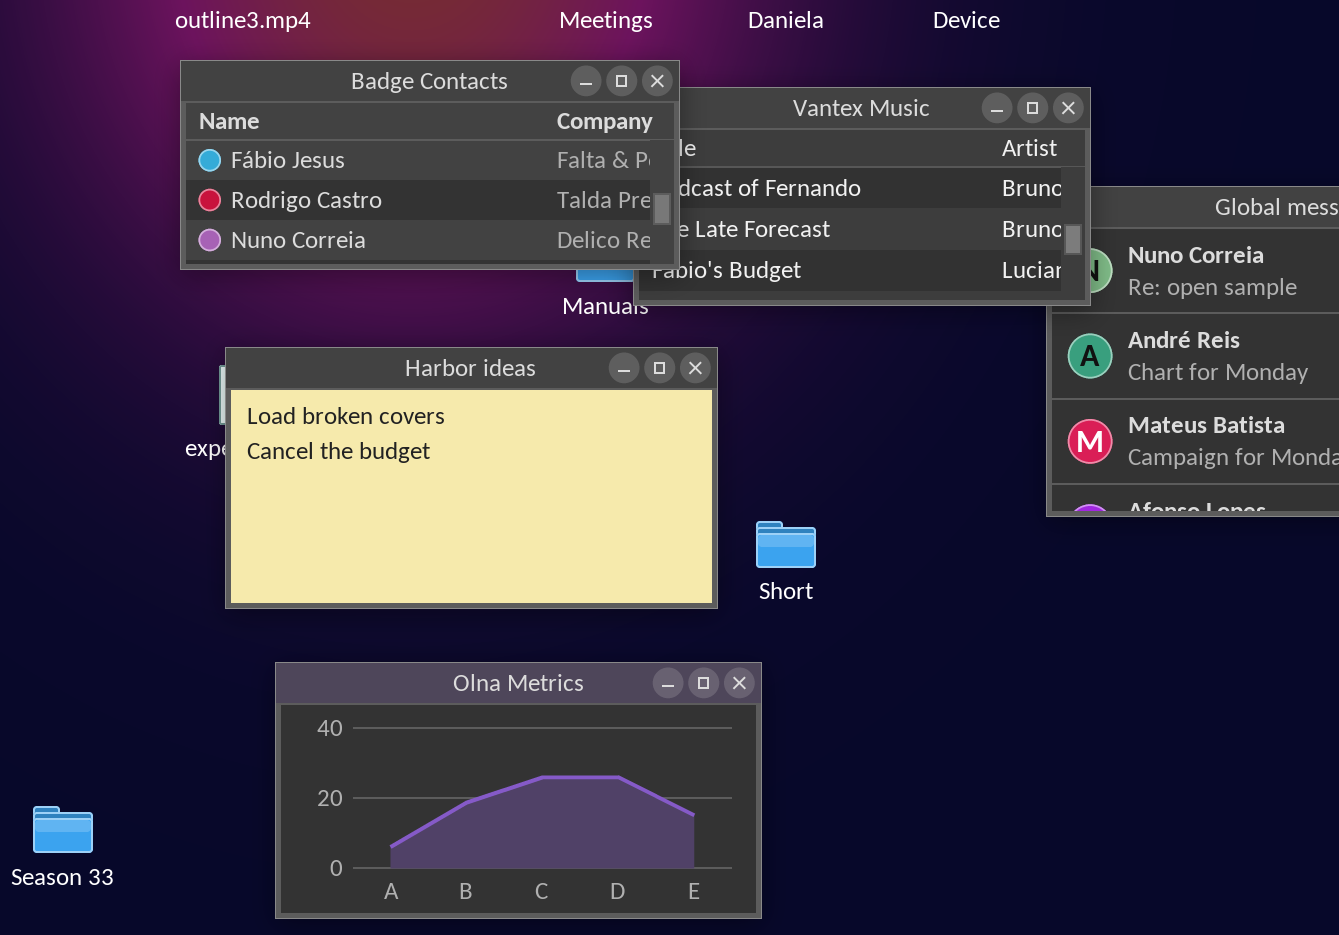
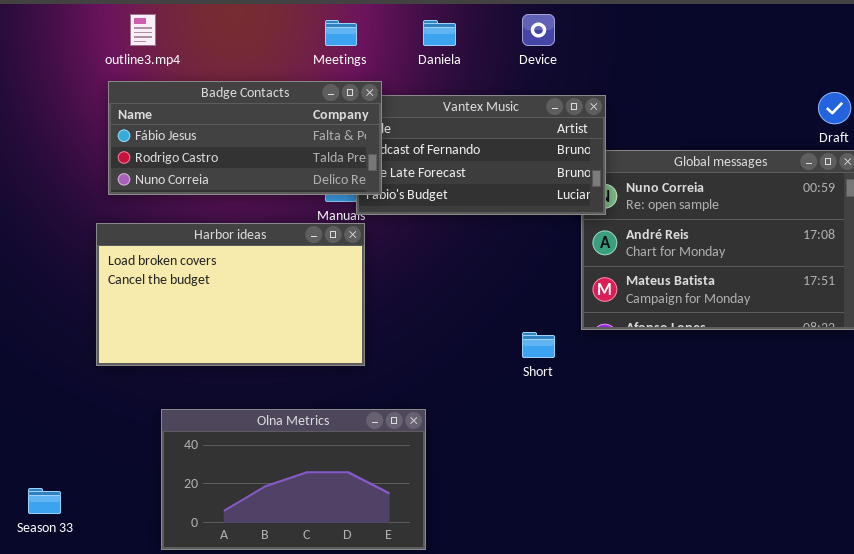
Harbor ideas: [225,347,718,609] -> [96,223,365,366], moved
Short: [756,521,816,568] -> [522,332,555,358], moved

